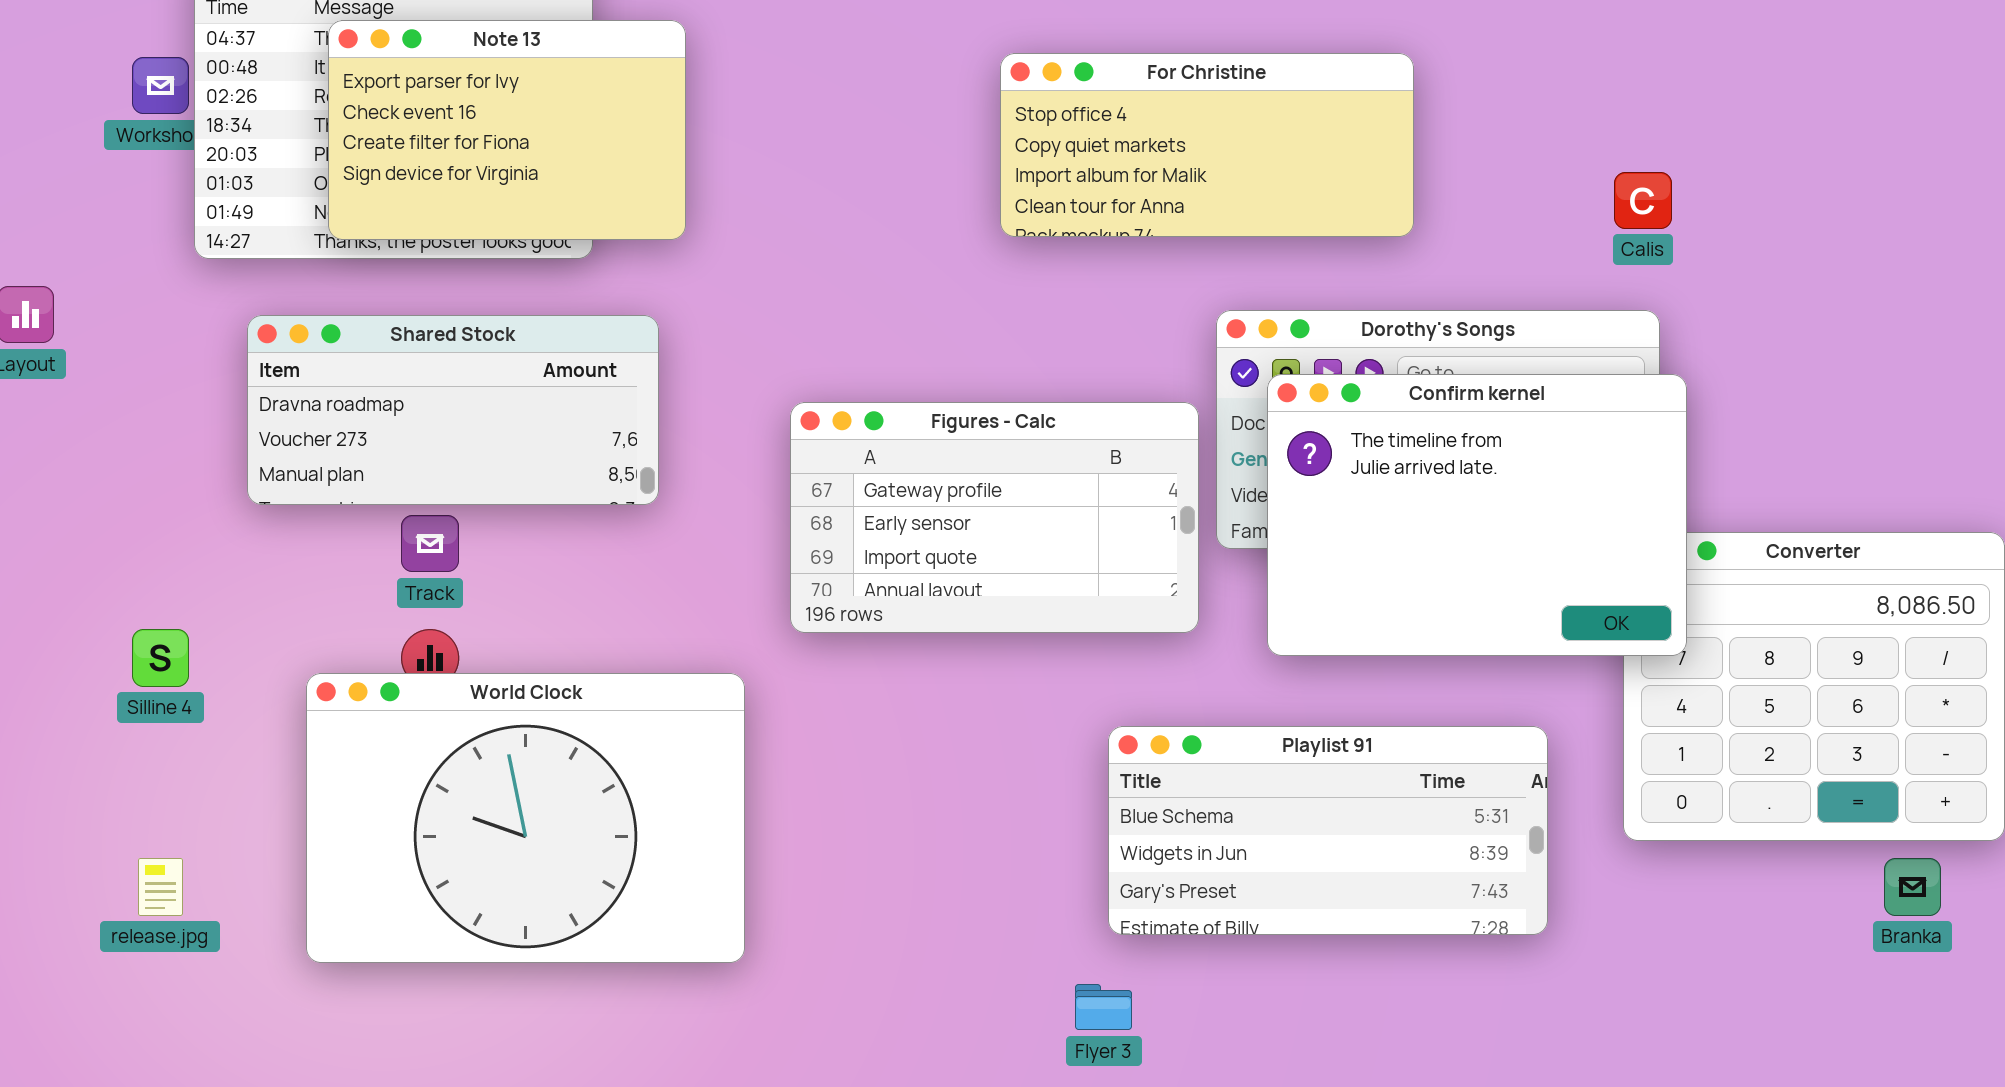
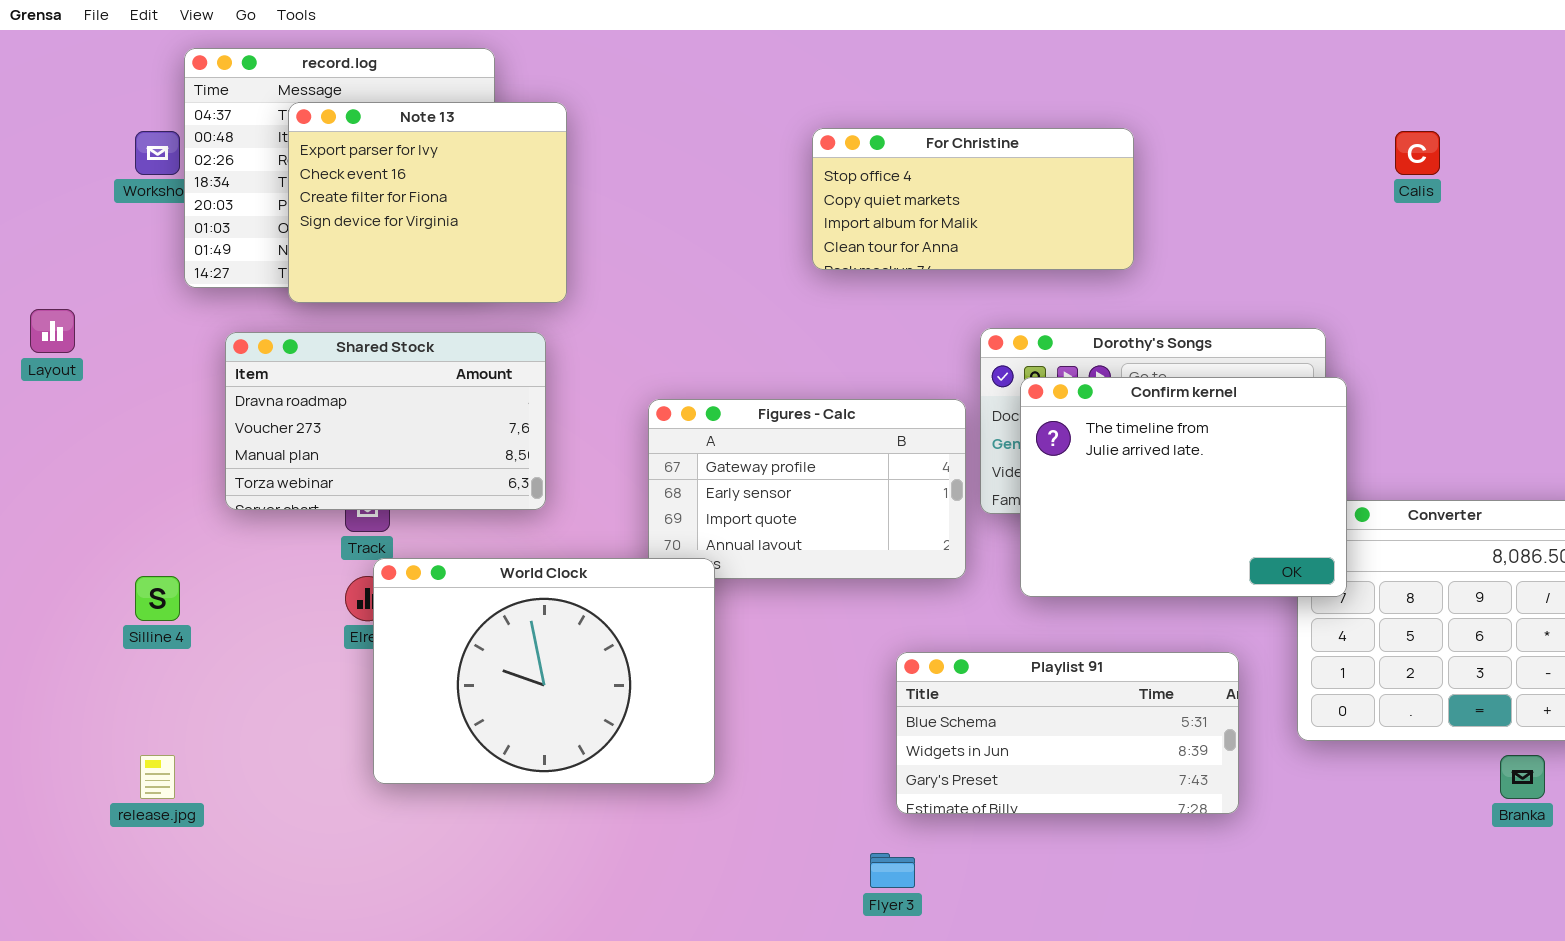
Note 13: [328,20,686,240] -> [288,102,567,303], resized
Calis: [1614,172,1672,229] -> [1395,131,1440,175], moved
Shared Stock: [247,315,659,505] -> [225,332,546,510], resized
World Clock: [306,673,745,963] -> [373,558,715,784], moved

